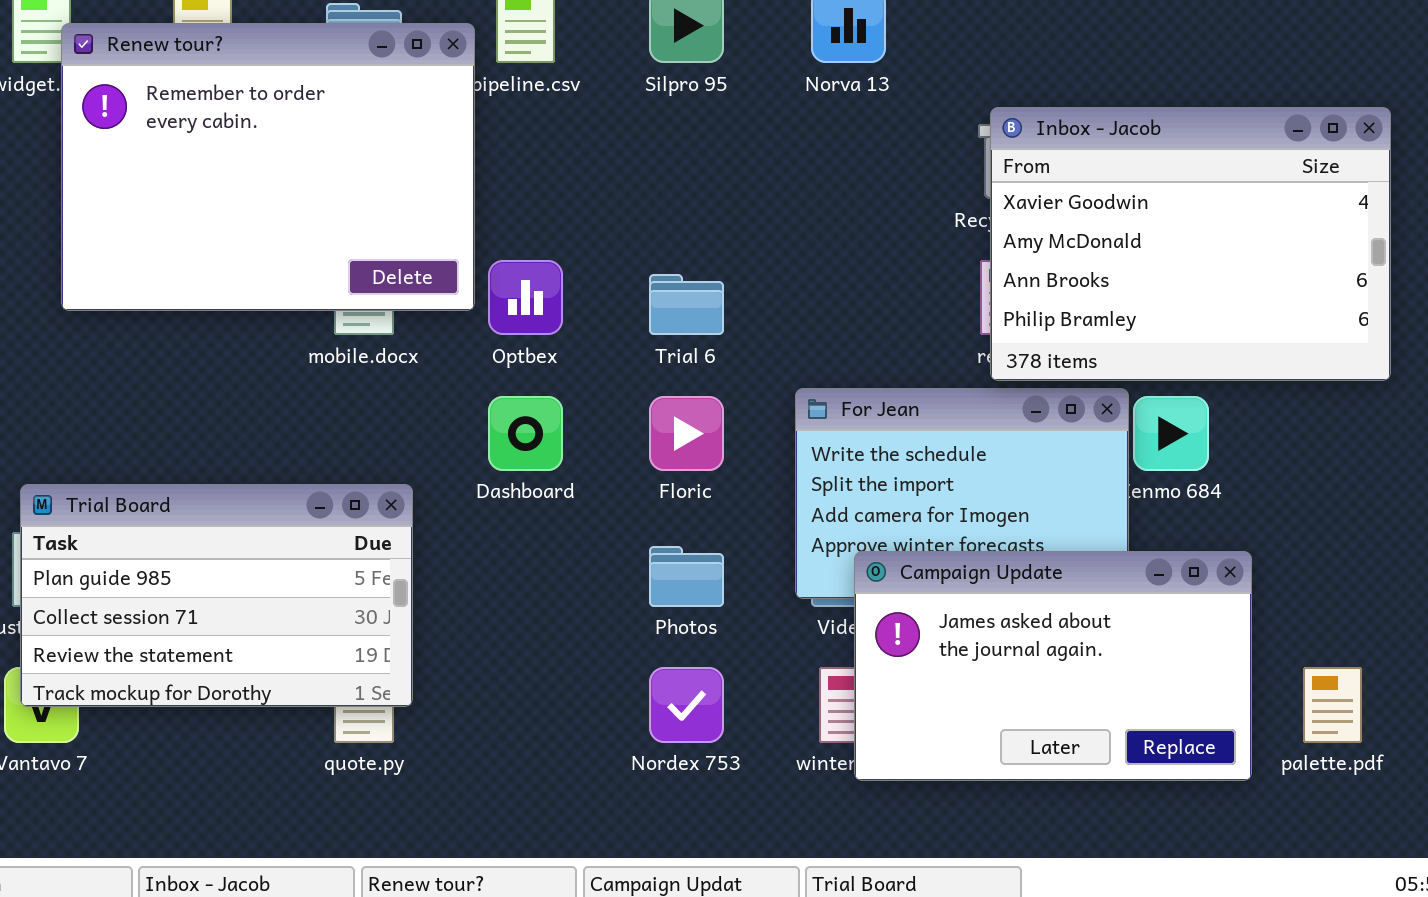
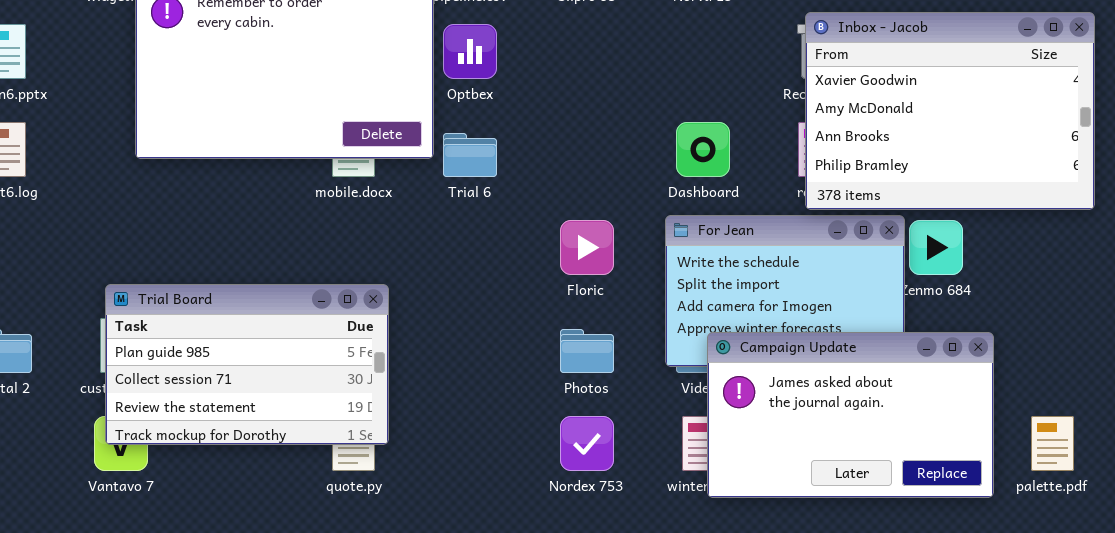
Optbex: [488,260,563,335] -> [443,24,497,79], moved
Trial 6: [649,274,724,335] -> [443,133,497,177], moved
Dashboard: [488,396,563,471] -> [676,122,730,177], moved

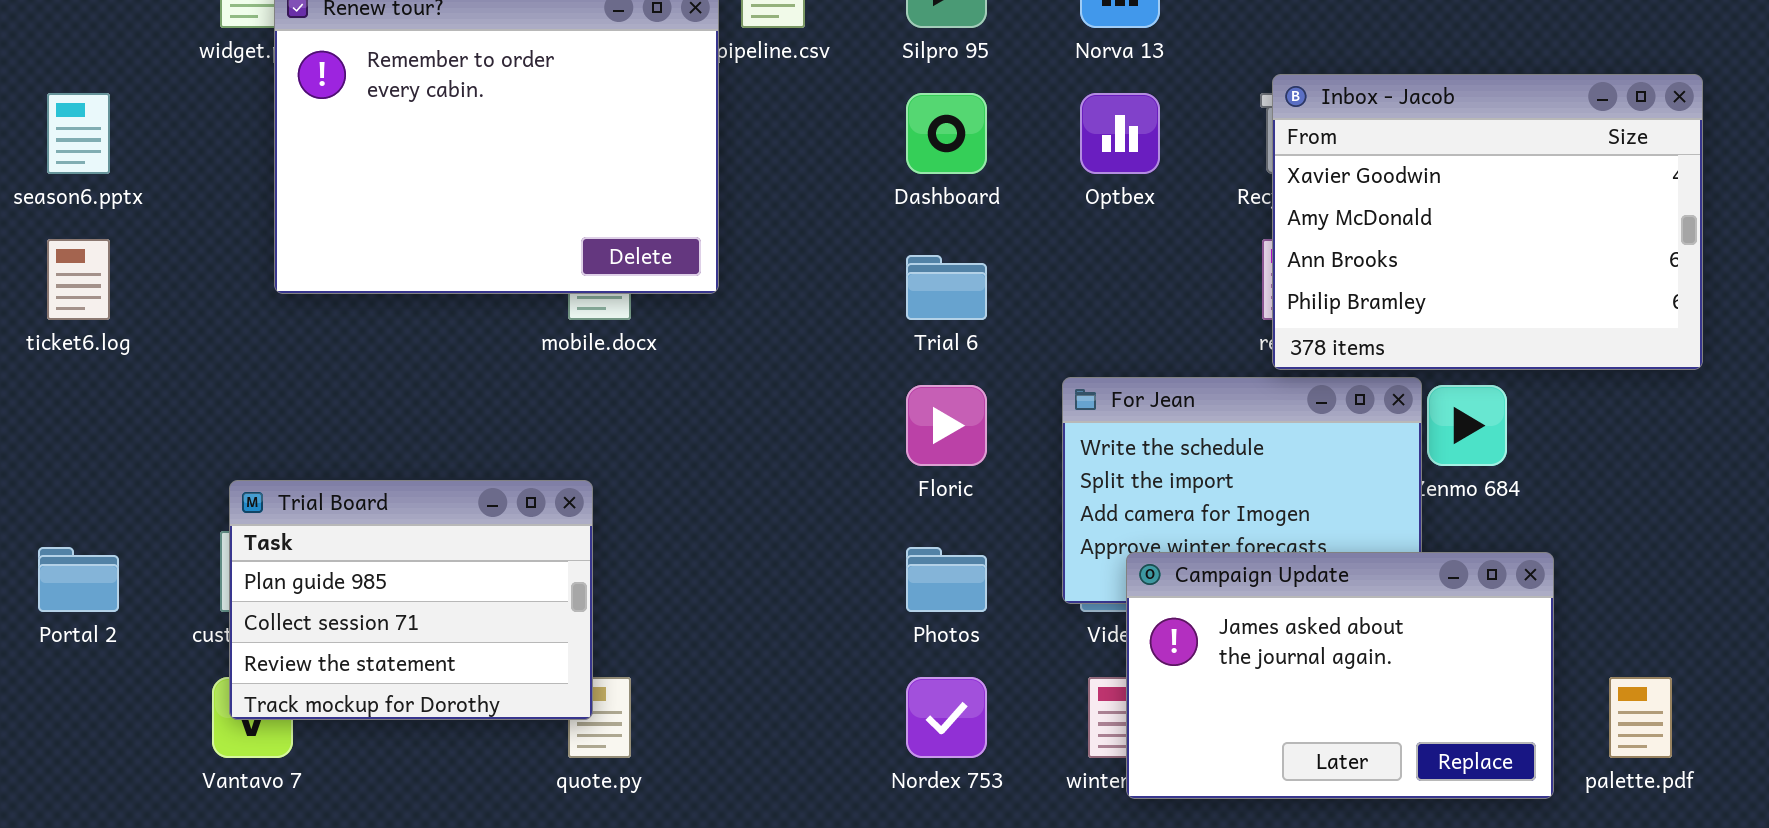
Optbex: [443,24,497,79] -> [1080,93,1160,174], moved
Dashboard: [676,122,730,177] -> [906,93,987,174], moved
Trial 6: [443,133,497,177] -> [906,255,987,320], moved
Trial Board: [105,284,389,445] -> [229,480,593,720], resized

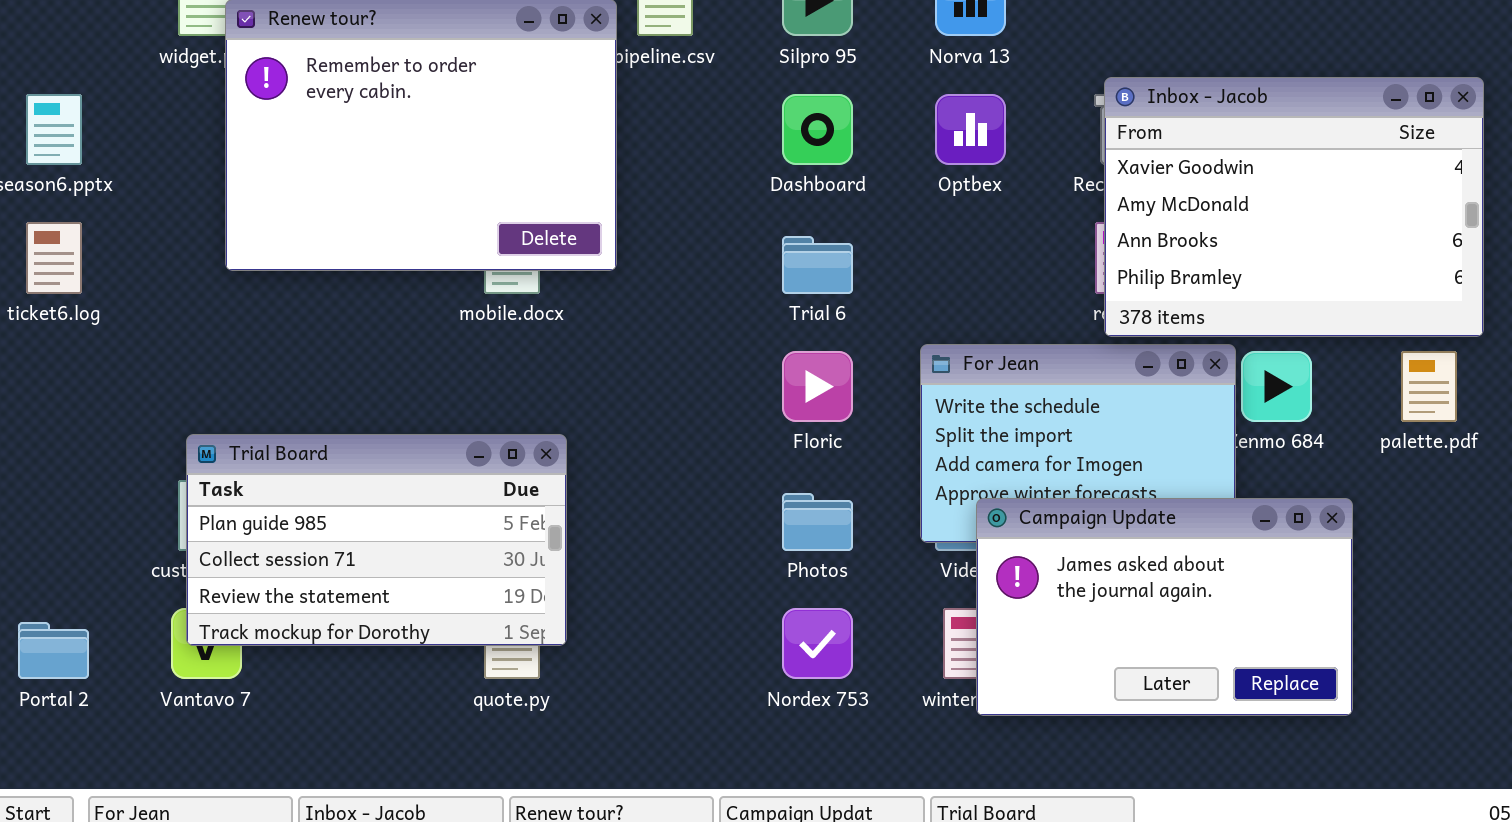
Trial Board: [229,480,593,720] -> [186,434,567,646], resized
Portal 2: [38,547,119,612] -> [18,622,89,679], moved
palette.pdf: [1609,677,1672,758] -> [1401,351,1457,422], moved

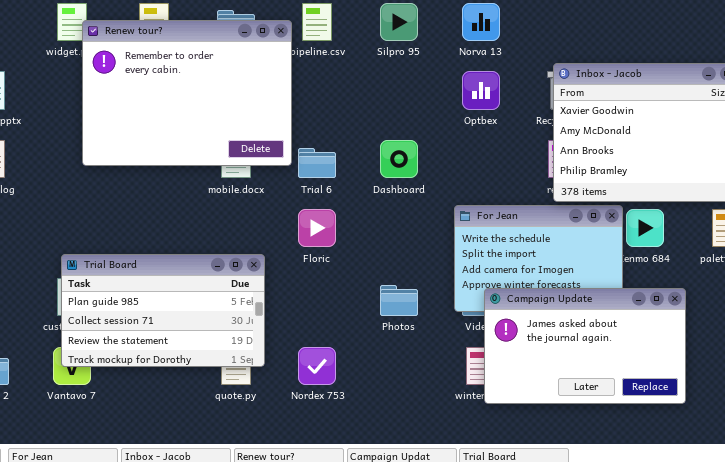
Dashboard: [782,94,853,165] -> [380,140,418,178], moved
Trial 6: [782,236,853,294] -> [298,148,336,178], moved
Floric: [782,351,853,422] -> [298,209,336,247], moved
Nordex 753: [782,608,853,679] -> [298,347,336,385], moved

